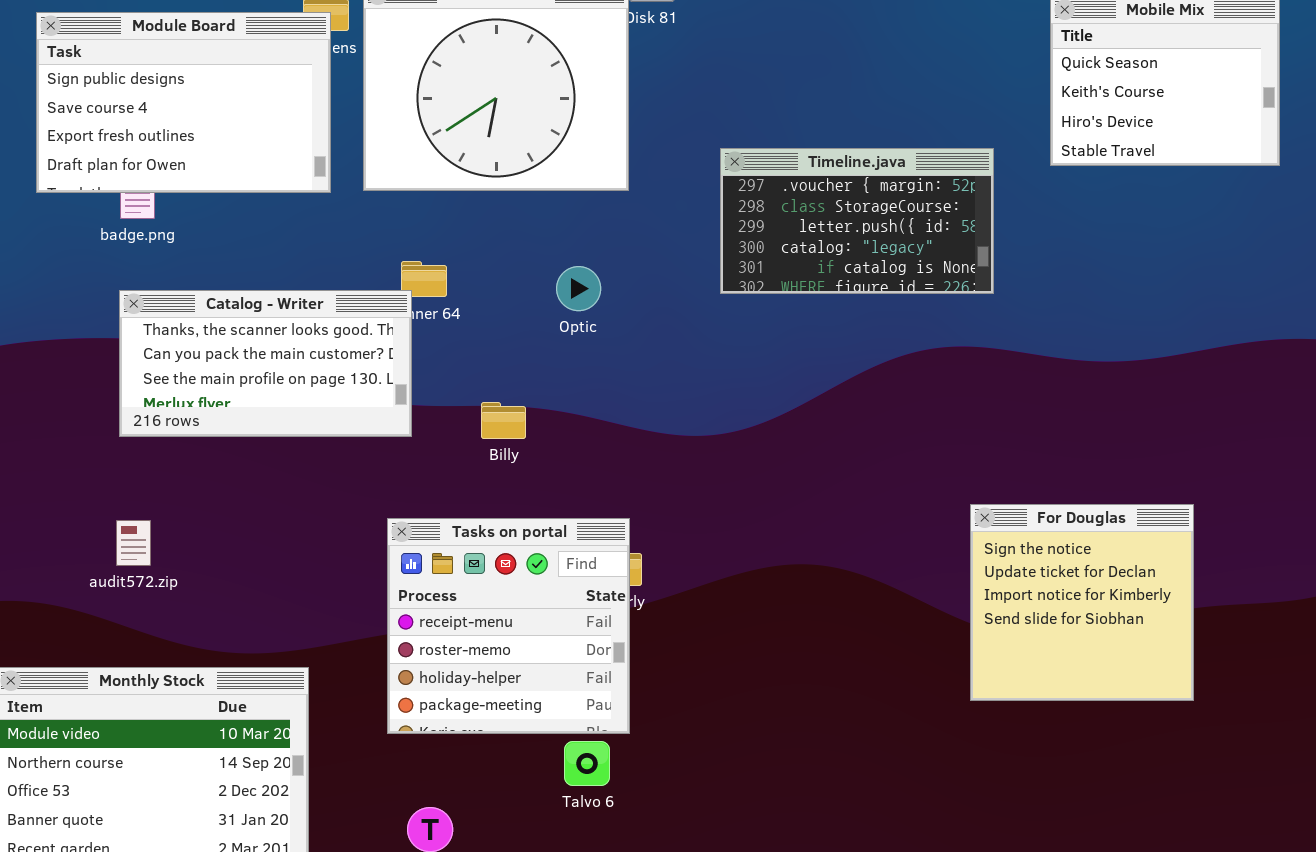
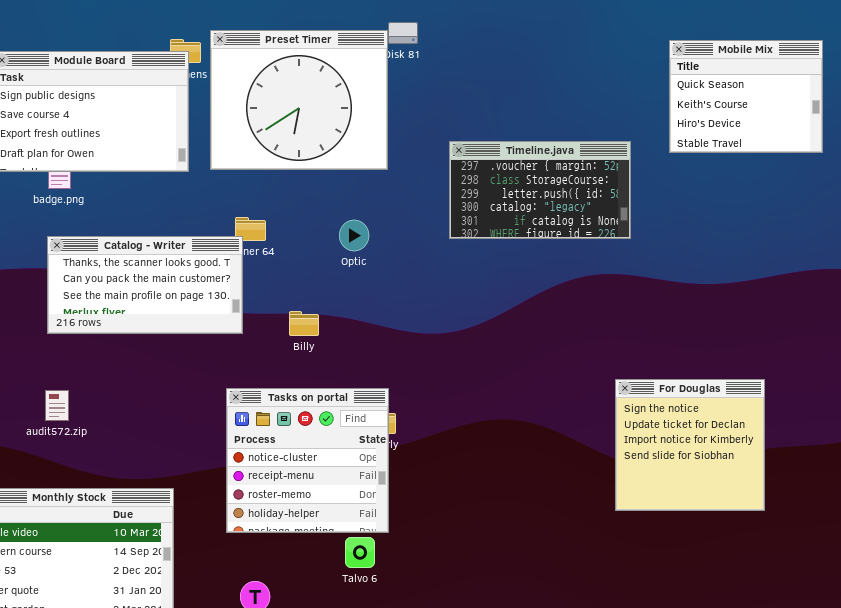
Tasks on portal: [387,518,630,734] -> [226,388,389,533], scrolled up 1 row

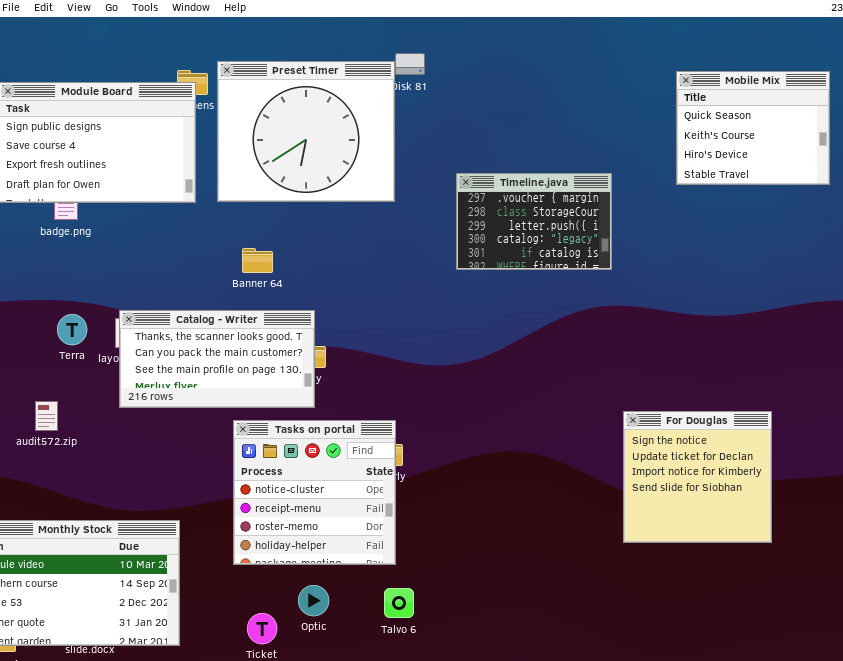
Timeline.java: [449,141,631,239] -> [456,173,612,270], resized
Optic: [339,220,369,251] -> [298,585,329,616], moved
Catalog - Writer: [47,236,243,334] -> [119,310,315,408], moved
audit572.zip: [45,390,69,421] -> [35,401,58,431], moved
Talvo 6: [345,537,375,568] -> [384,588,414,618], moved

